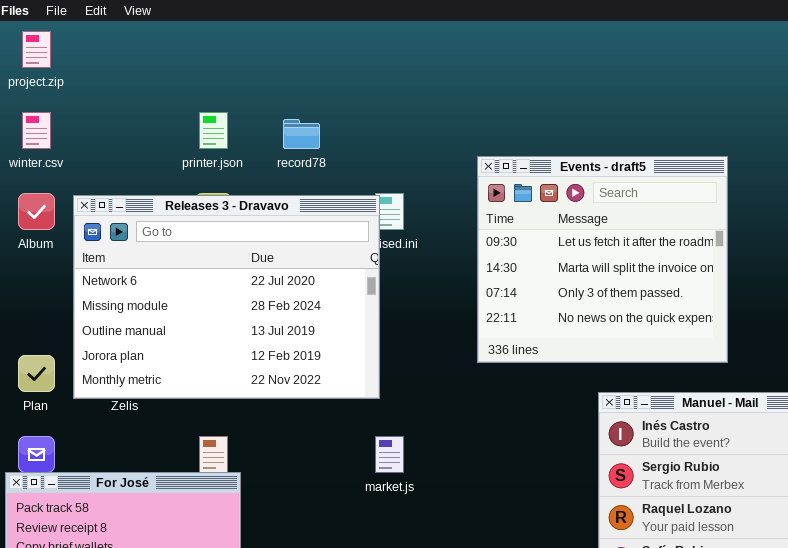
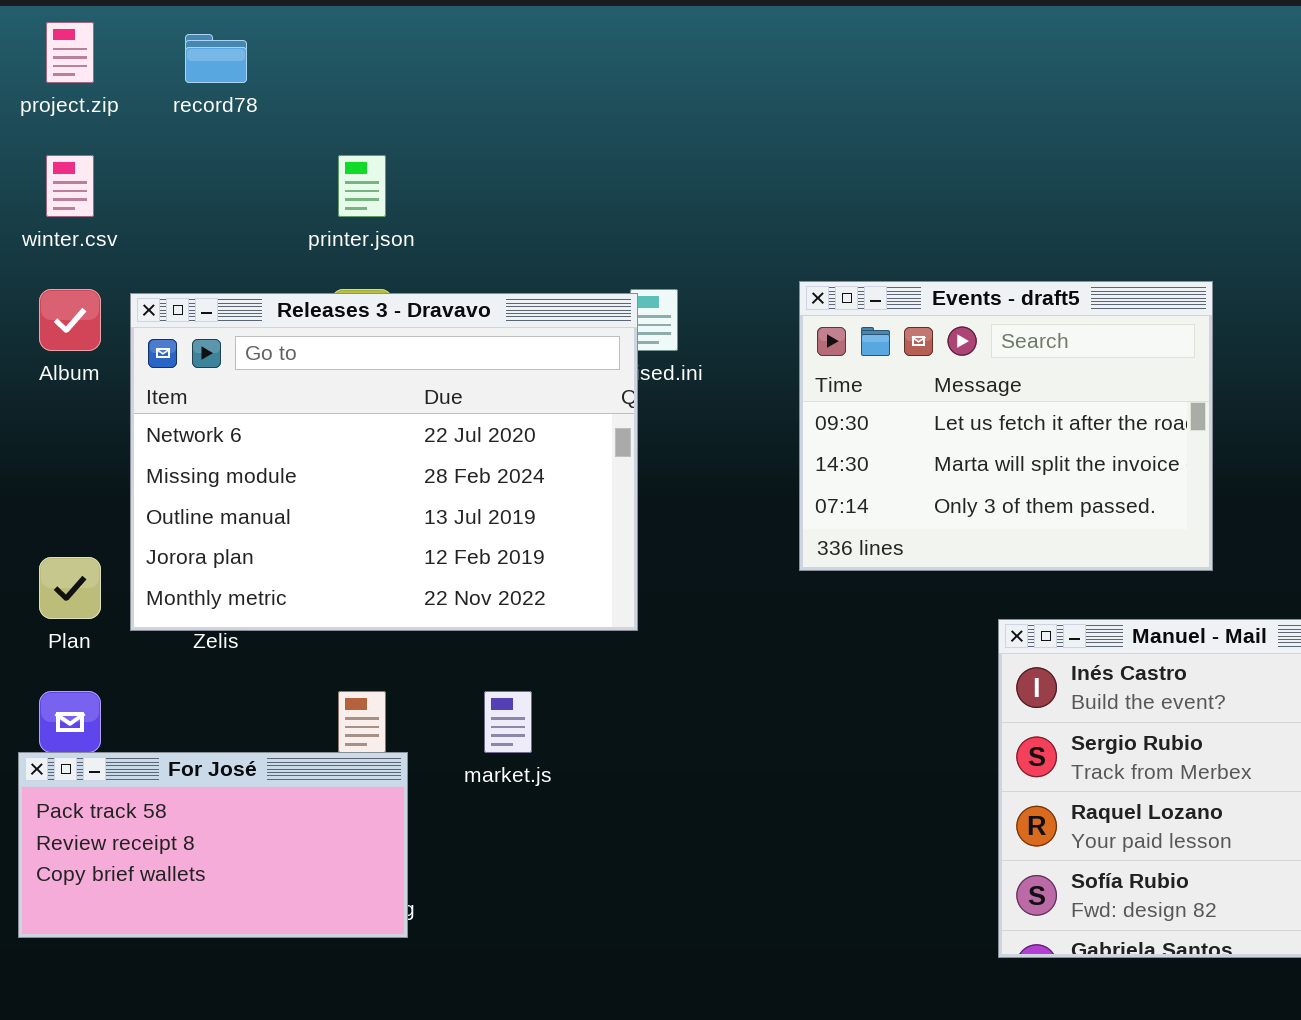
record78: [283,119,320,149] -> [185,34,247,83], moved
Events - draft5: [477,156,728,363] -> [799,281,1213,571], resized
market.js: [375,436,404,473] -> [484,691,532,753], moved

